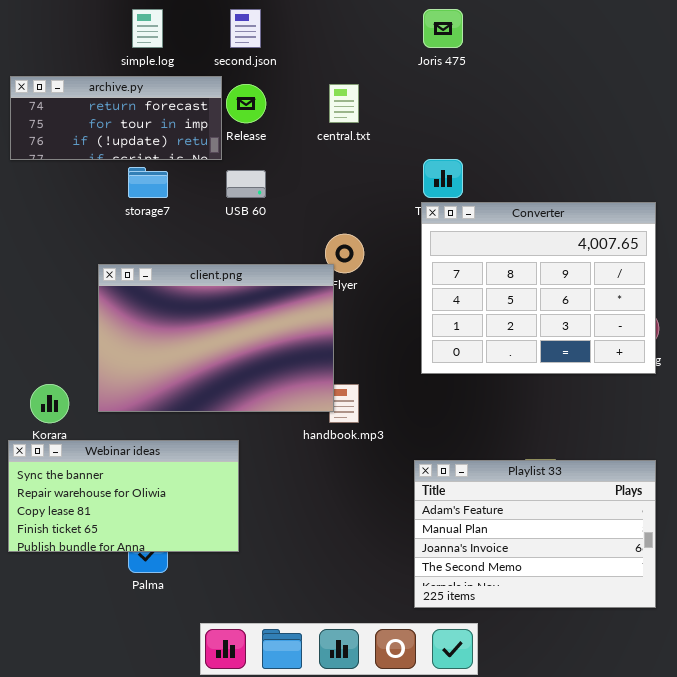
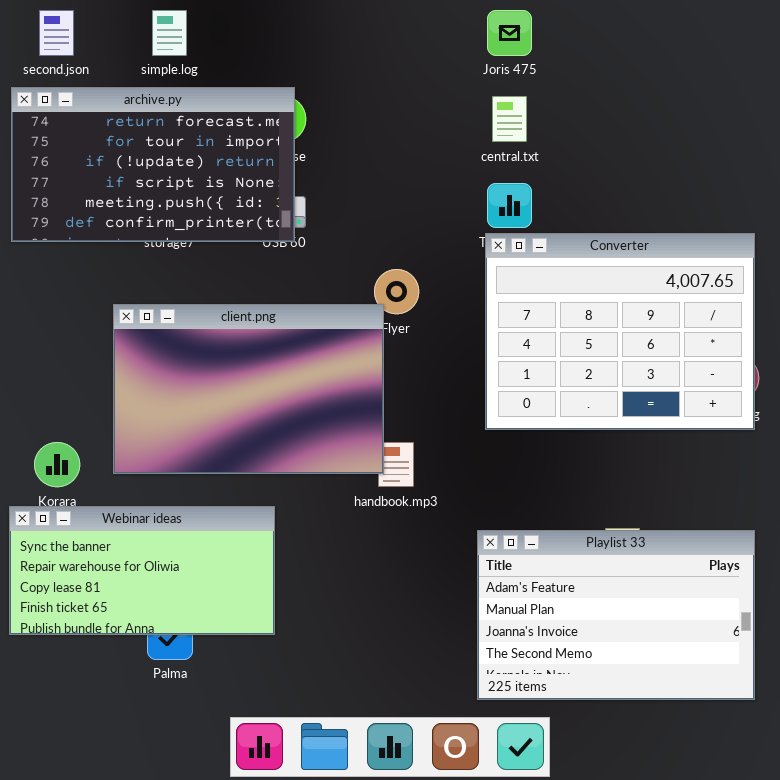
second.json: [230,9,261,48] -> [39,10,74,56], moved
archive.py: [10,76,222,160] -> [11,87,295,242], resized
central.txt: [329,84,359,123] -> [492,96,527,142], moved

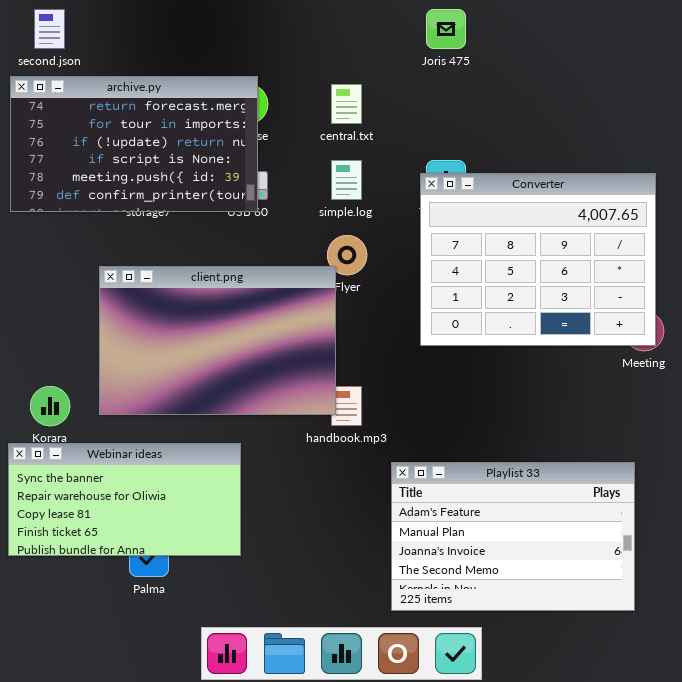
simple.log: [152,10,187,56] -> [331,160,362,200], moved
central.txt: [492,96,527,142] -> [331,84,362,124], moved
Converter: [485,233,755,430] -> [420,173,656,346], moved
Playlist 33: [477,530,755,700] -> [391,462,635,611], moved

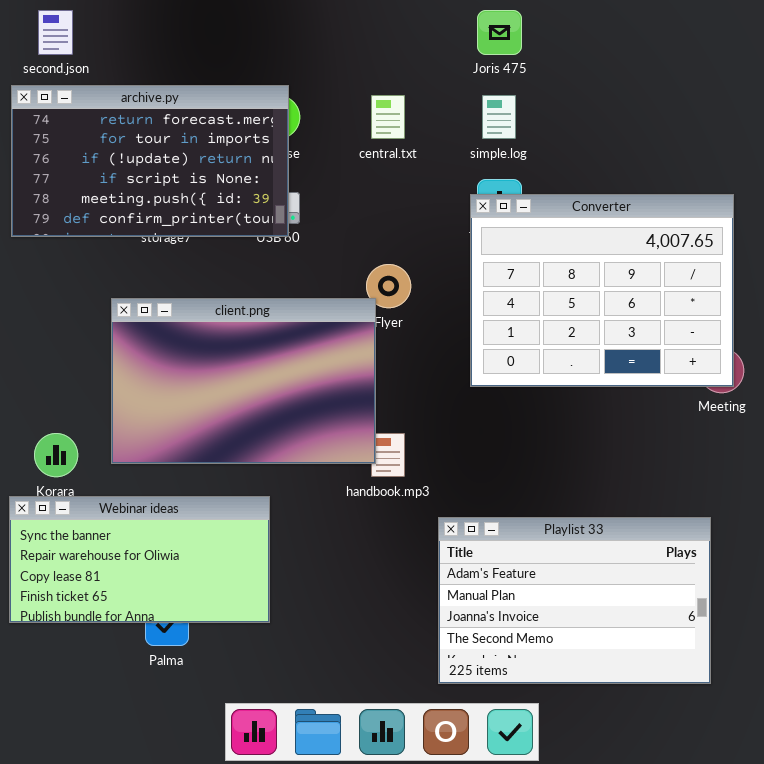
simple.log: [331,160,362,200] -> [482,95,516,139], moved

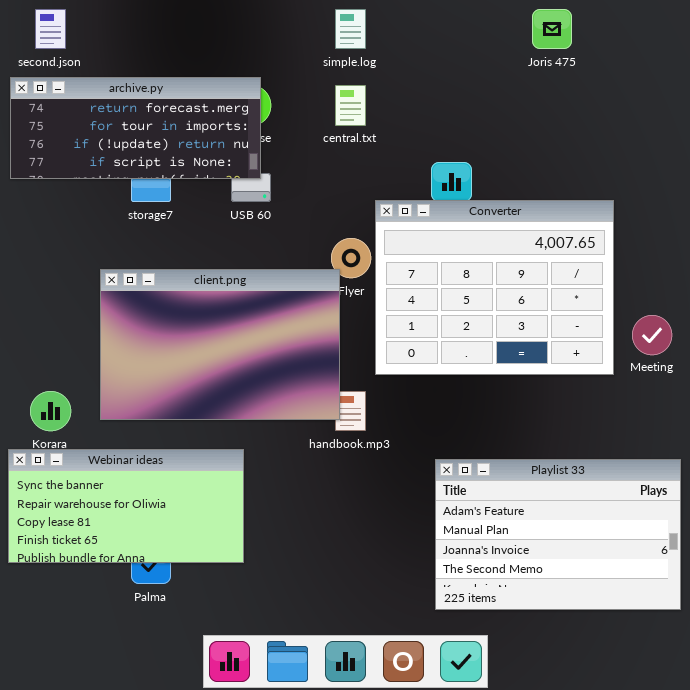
Joris 475: [477,10,522,55] -> [532,9,572,49], moved
archive.py: [11,85,289,237] -> [10,77,261,179], resized
simple.log: [482,95,516,139] -> [335,9,366,49], moved
Converter: [470,194,734,387] -> [375,200,614,375], moved
Playlist 33: [438,517,711,684] -> [435,459,681,610], moved

